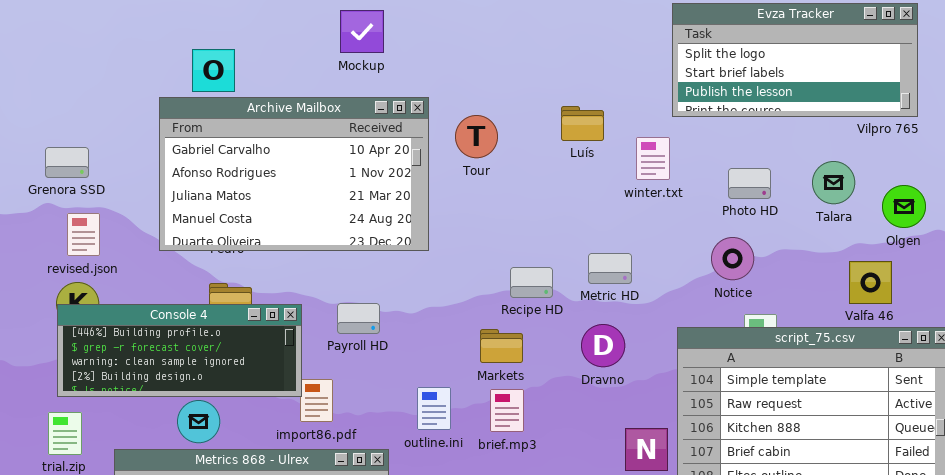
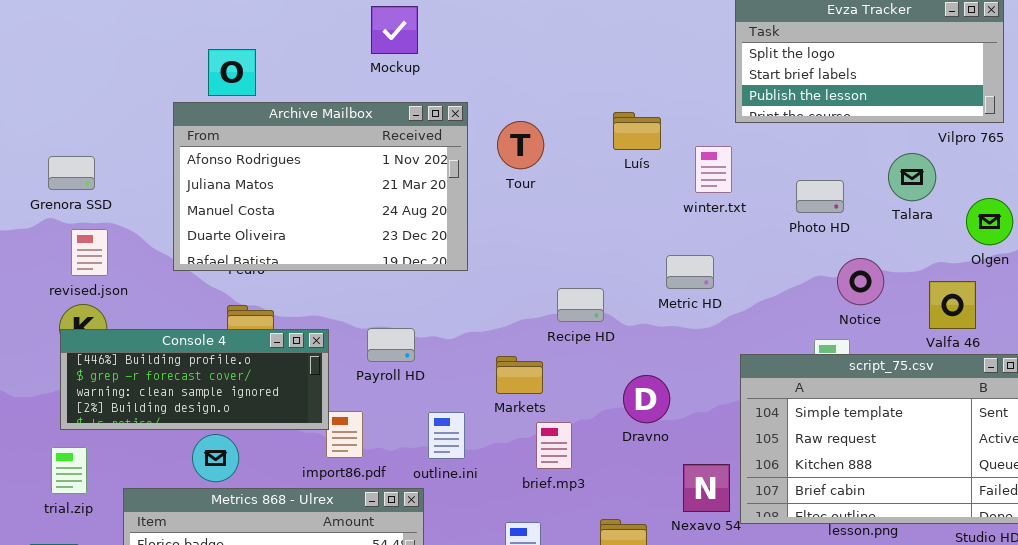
Archive Mailbox: [159,97,429,251] -> [173,102,468,271], scrolled down 1 row
Talara: [812,161,855,204] -> [888,153,936,201], moved
Notice: [711,237,754,280] -> [837,258,884,305], moved
Metric HD: [588,253,632,284] -> [666,255,714,289], moved
Dravno: [581,324,625,367] -> [623,375,670,423], moved
Markets: [480,329,523,363] -> [496,356,543,394], moved
outline.ini: [417,387,451,430] -> [428,412,465,459], moved

